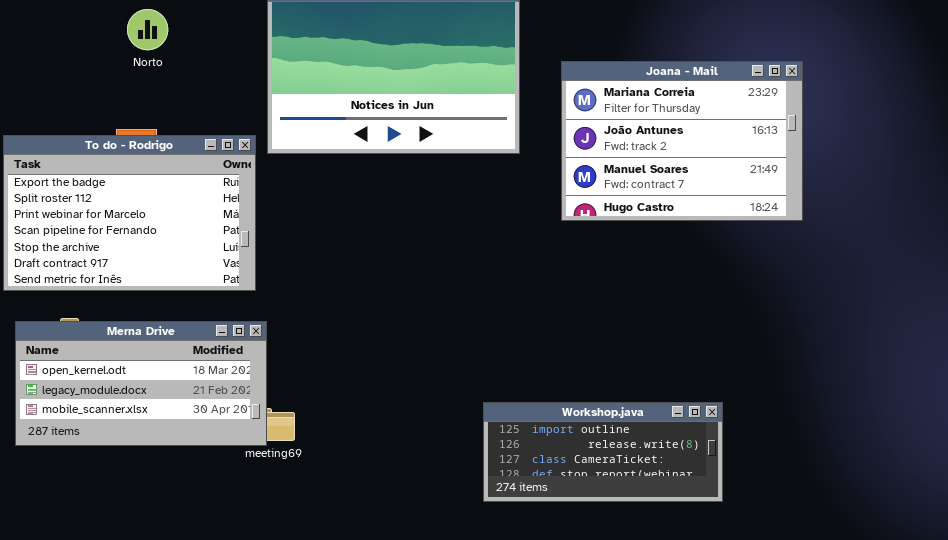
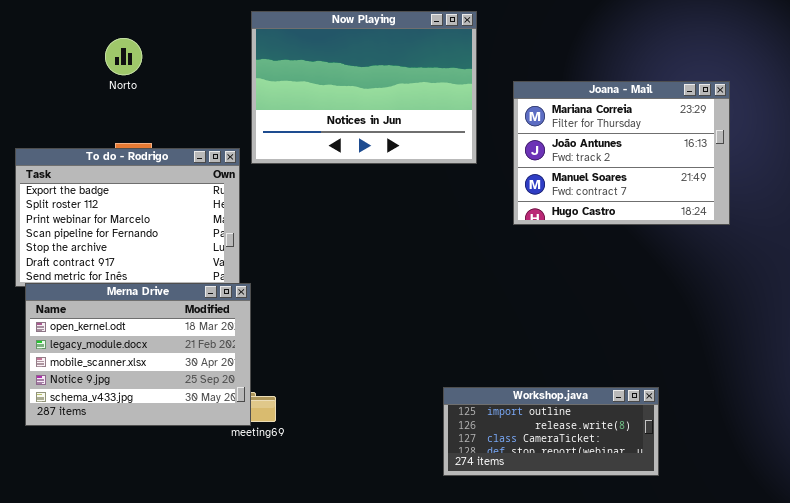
Norto: [127,9,168,50] -> [105,38,142,75], moved
Merna Drive: [15,321,267,446] -> [25,283,251,426], resized

